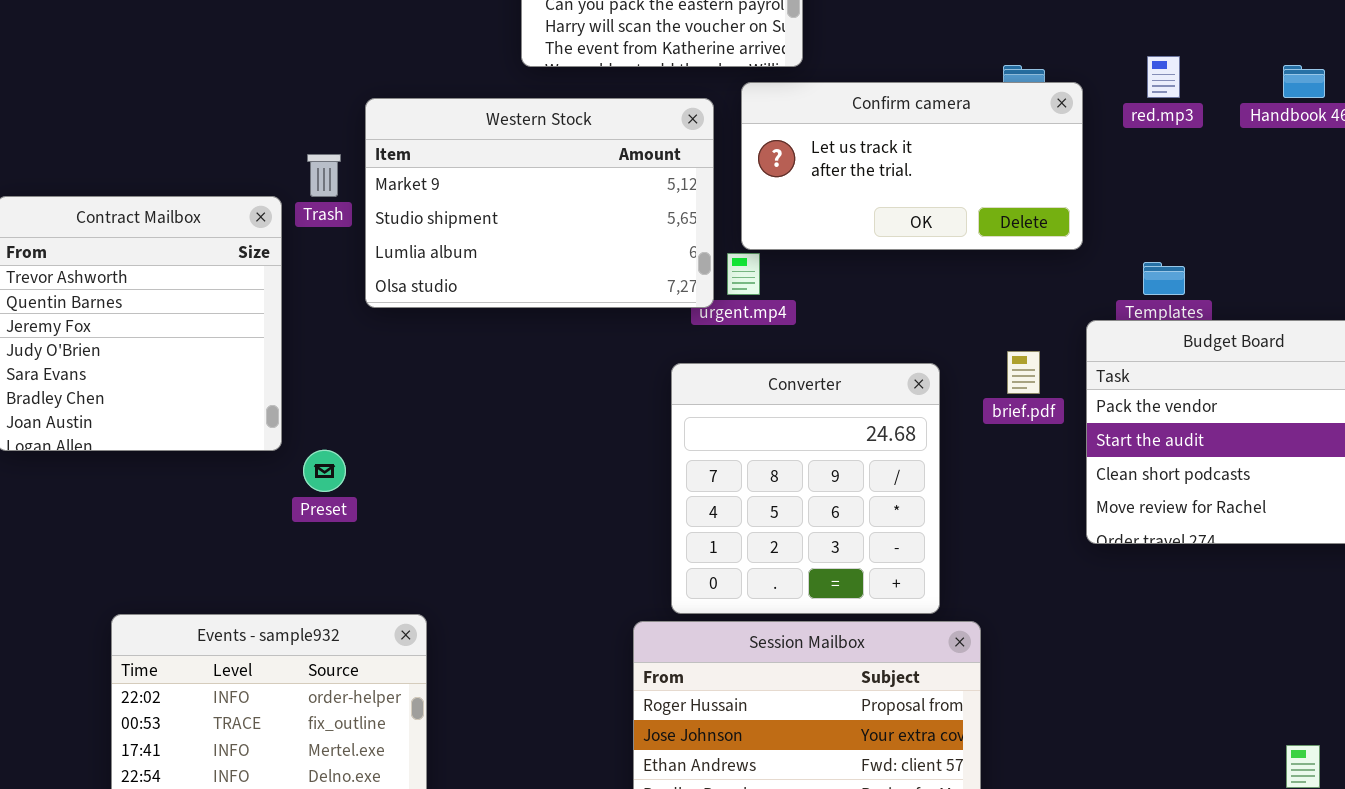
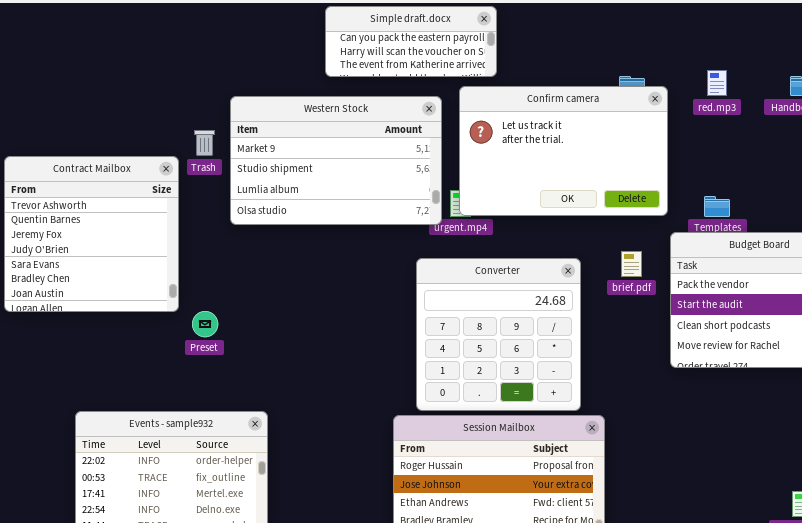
Confirm camera: [741,82,1083,250] -> [459,86,668,216], resized

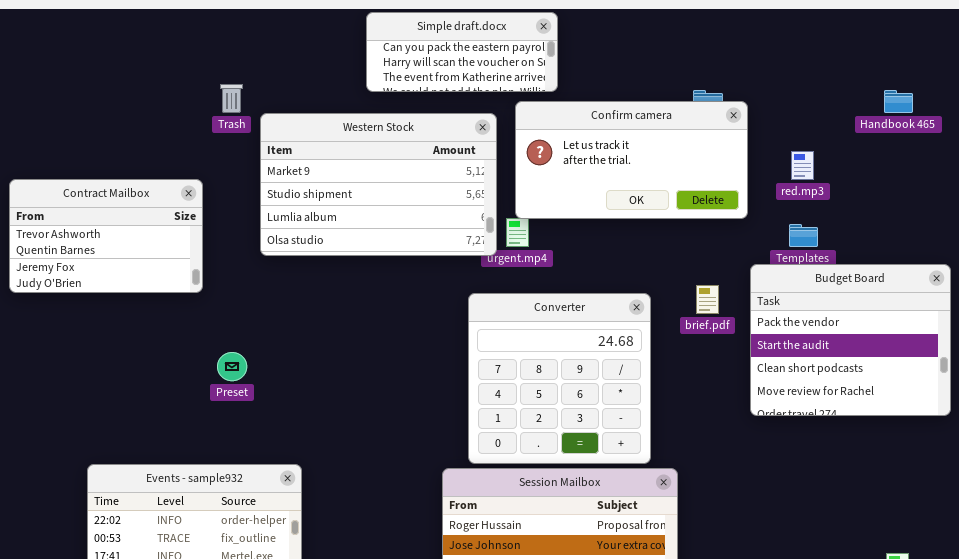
red.mp3: [707,70,727,96] -> [791,151,814,180], moved
Confirm camera: [459,86,668,216] -> [515,101,748,219], resized
Trash: [194,130,215,156] -> [220,84,243,113], moved
Contract Mailbox: [4,156,179,312] -> [9,179,203,293], resized

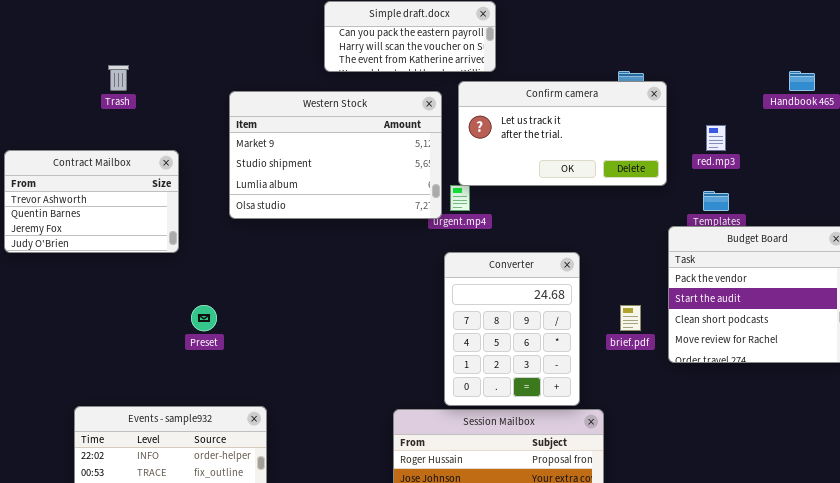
Trash: [220,84,243,113] -> [108,65,129,91], moved
brief.pdf: [696,285,719,314] -> [620,305,641,331], moved
Converter: [468,293,651,464] -> [444,252,580,406], resized

